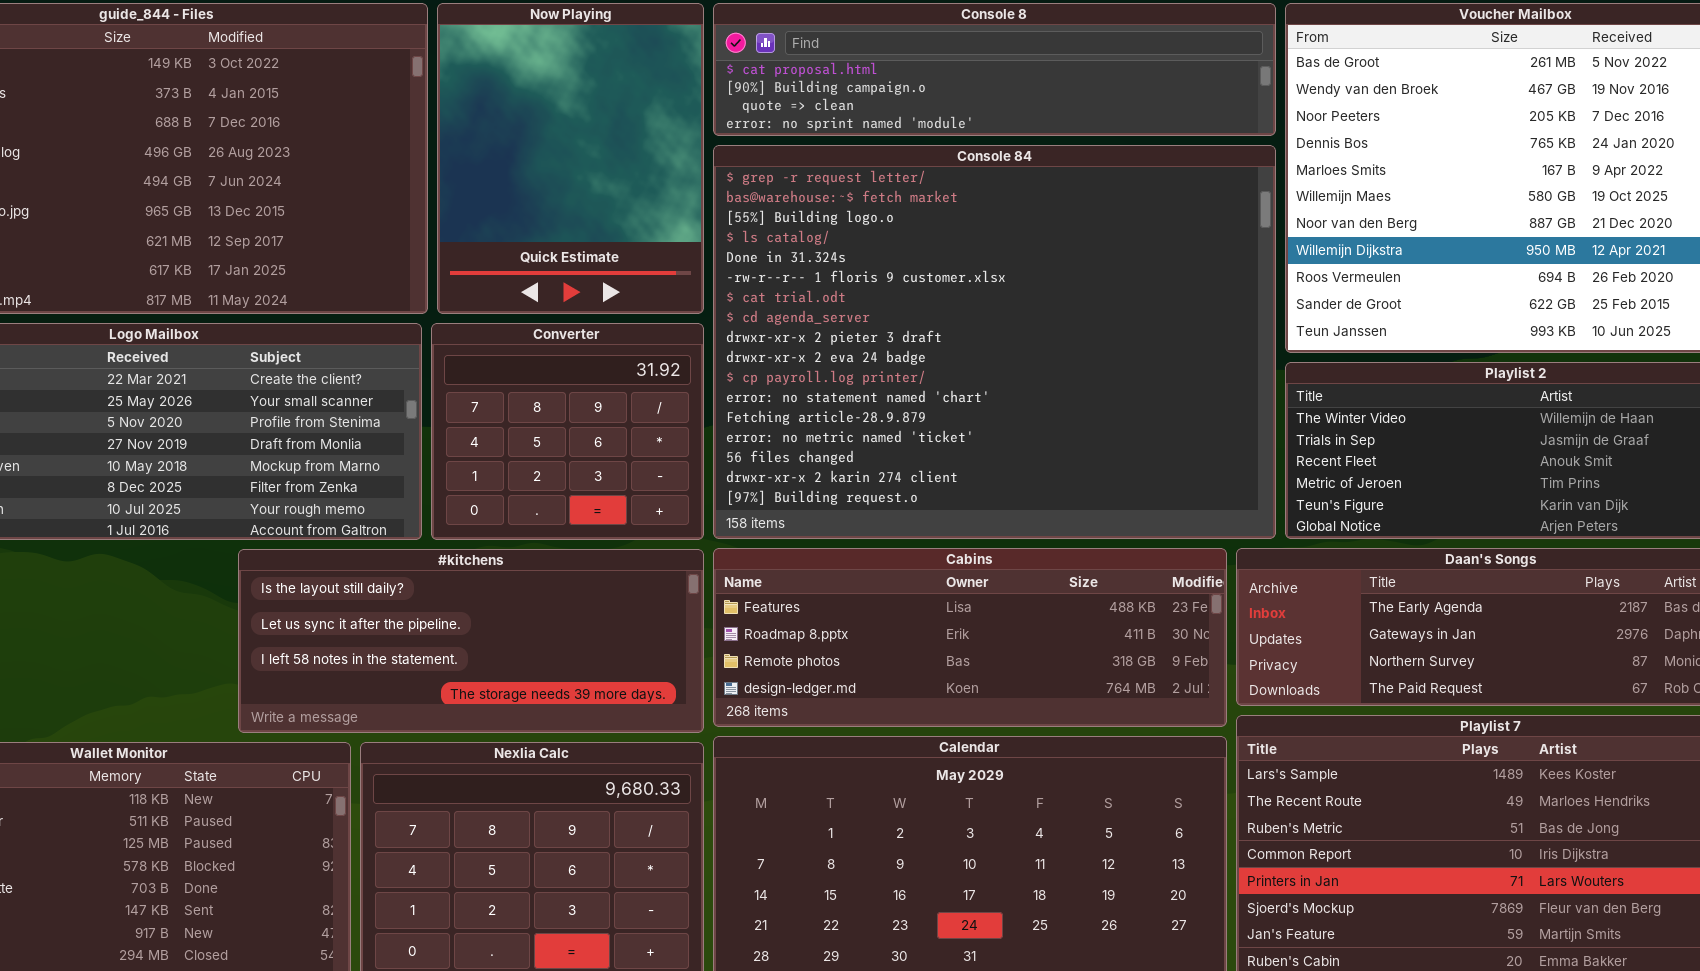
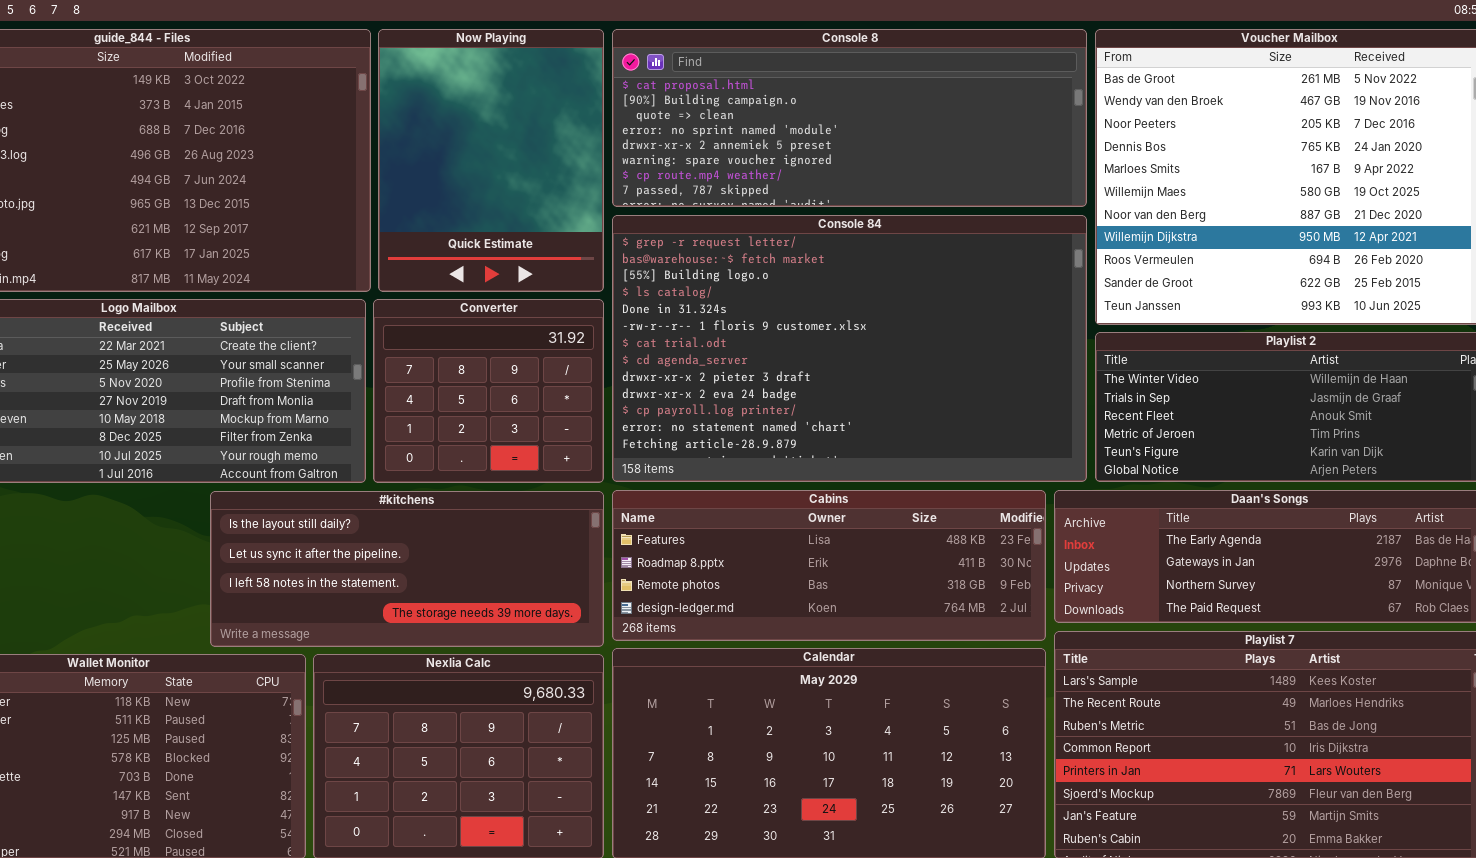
Console 8: [713,3,1276,136] -> [612,29,1087,207], resized
Console 84: [713,145,1276,539] -> [612,215,1087,482], resized

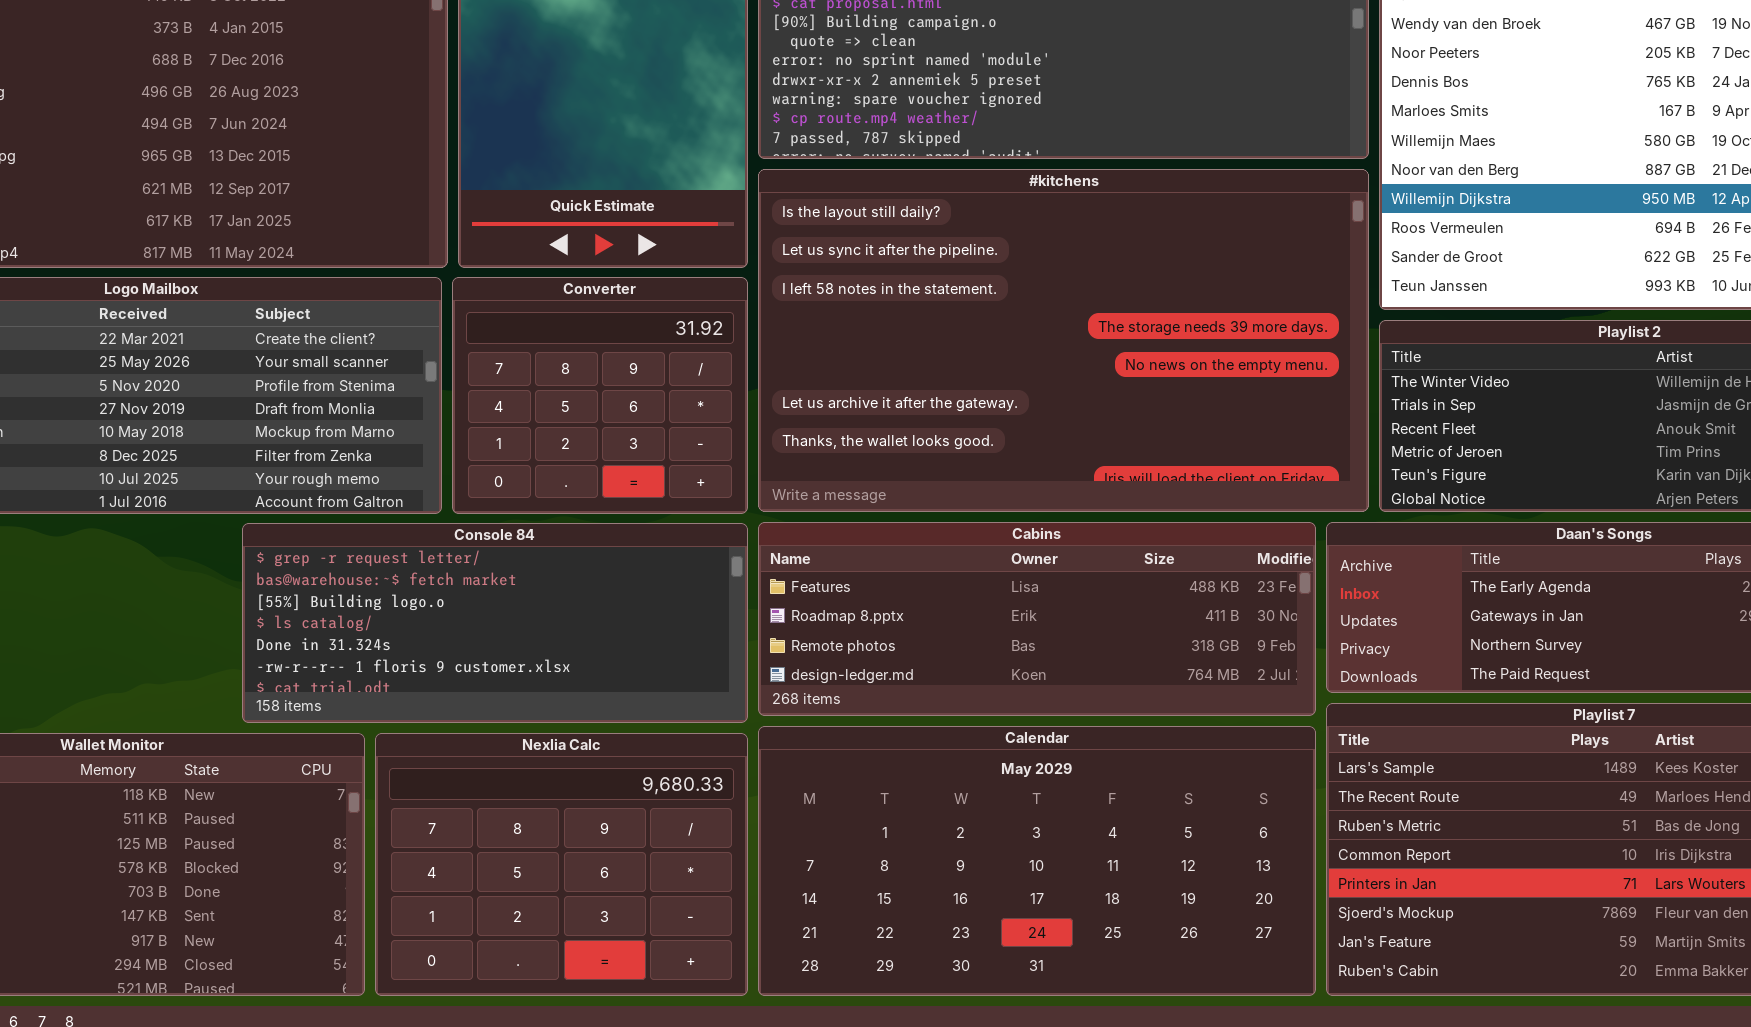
Console 84: [612,215,1087,482] -> [242,523,748,723], moved, resized
#kitchens: [210,491,604,647] -> [758,169,1369,512], moved, resized

